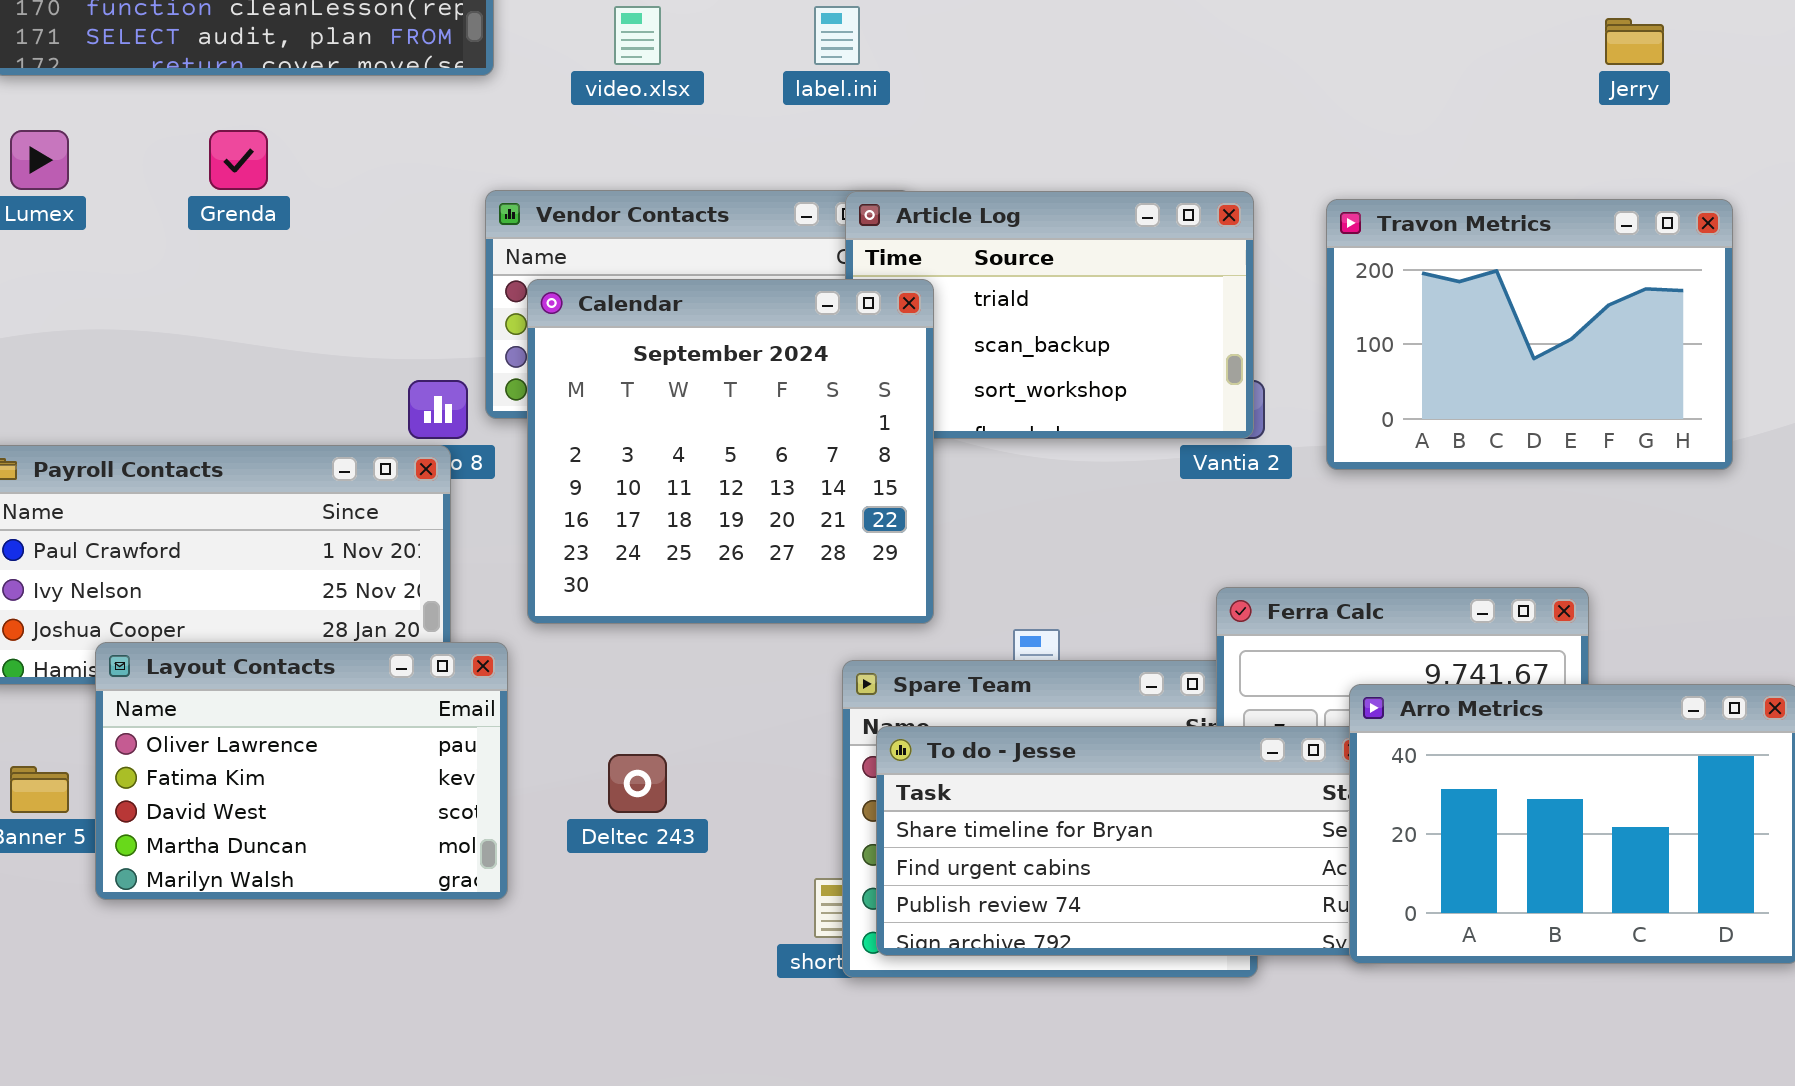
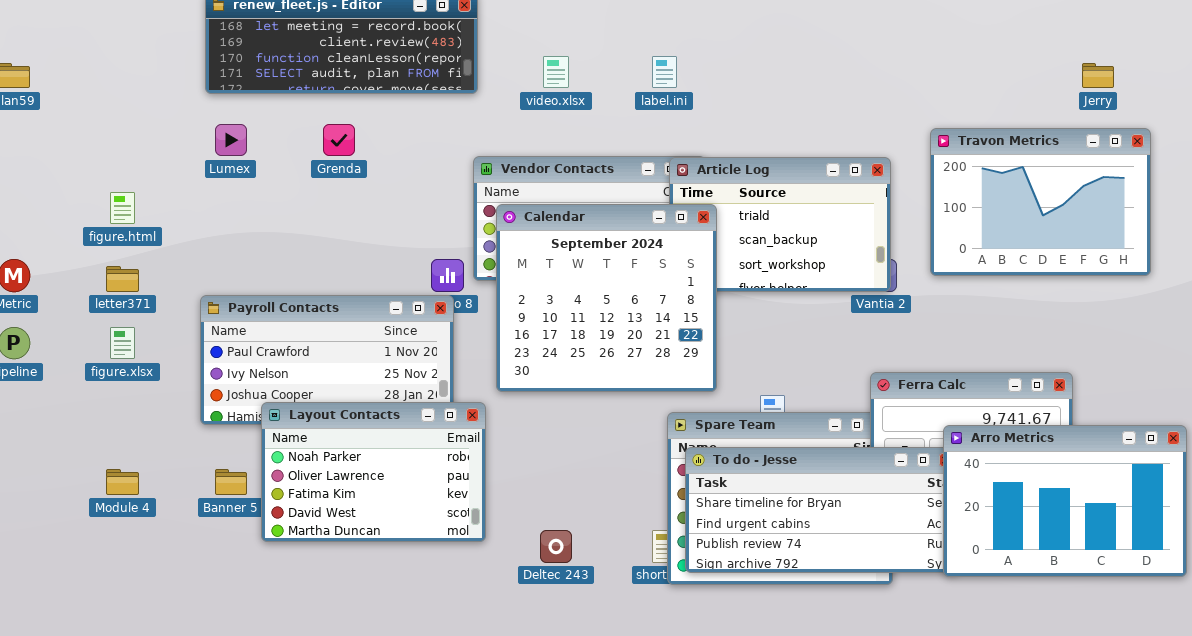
Travon Metrics: [1326,199,1733,470] -> [930,128,1151,276], moved
Layout Contacts: [95,642,508,900] -> [261,402,486,542], scrolled up 1 row
Deltec 243: [608,754,667,813] -> [540,530,572,563], moved

